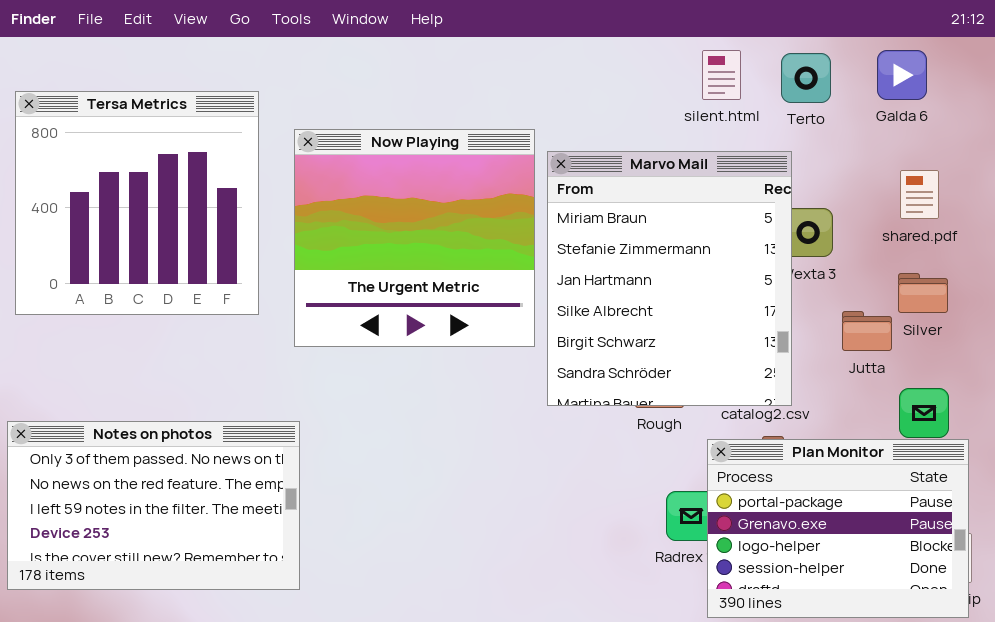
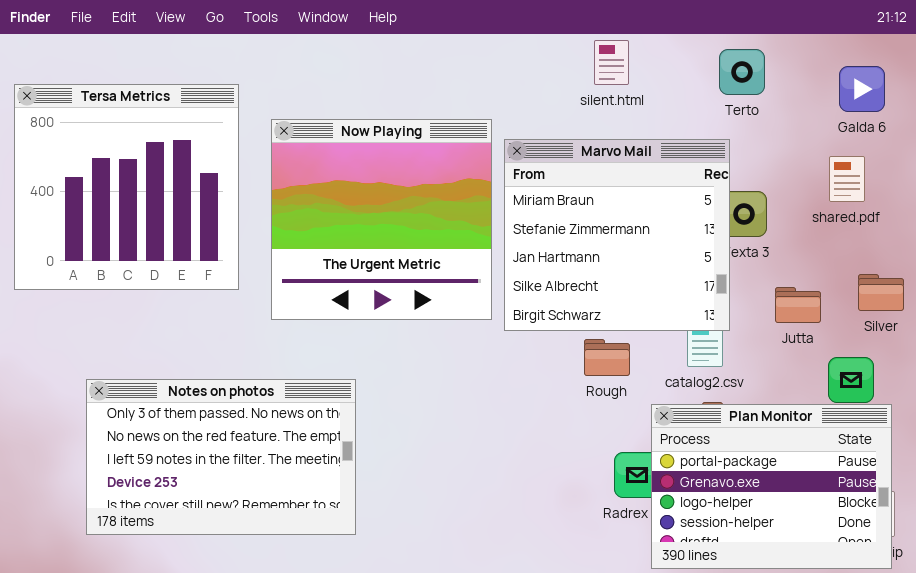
silent.html: [702,50,741,100] -> [594,40,629,85], moved
Galda 6: [877,50,927,100] -> [839,66,885,112], moved
Marvo Mail: [547,151,792,406] -> [504,139,730,331], resized
Silver: [898,273,948,313] -> [858,274,904,311], moved
Notes on photos: [7,421,300,590] -> [86,379,356,535], moved

